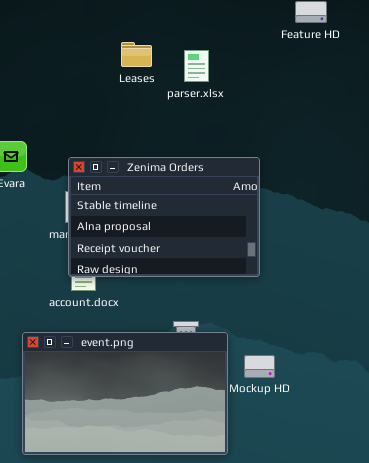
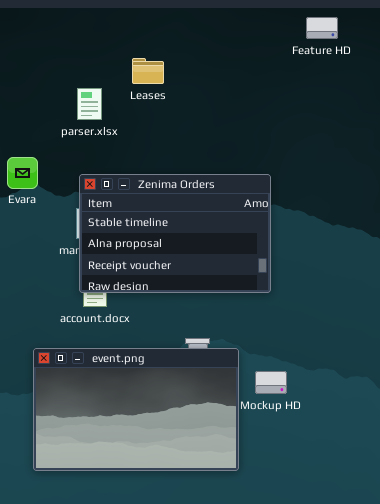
parser.xlsx: [184,50,209,82] -> [77,88,102,120], moved

